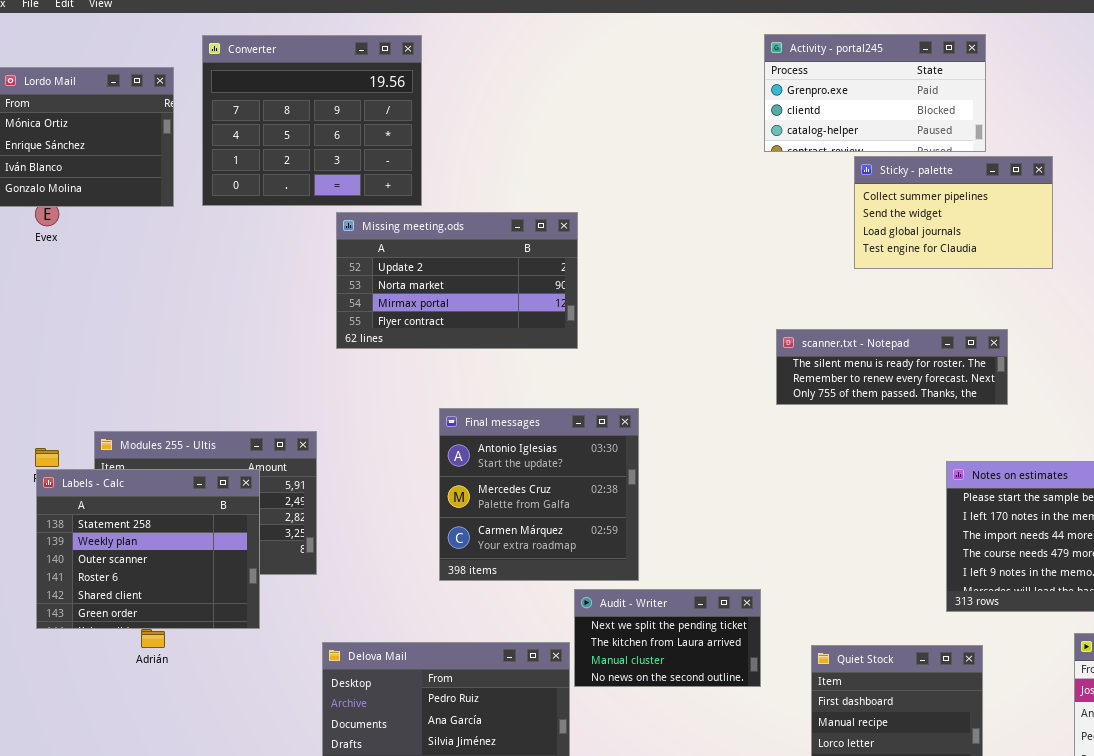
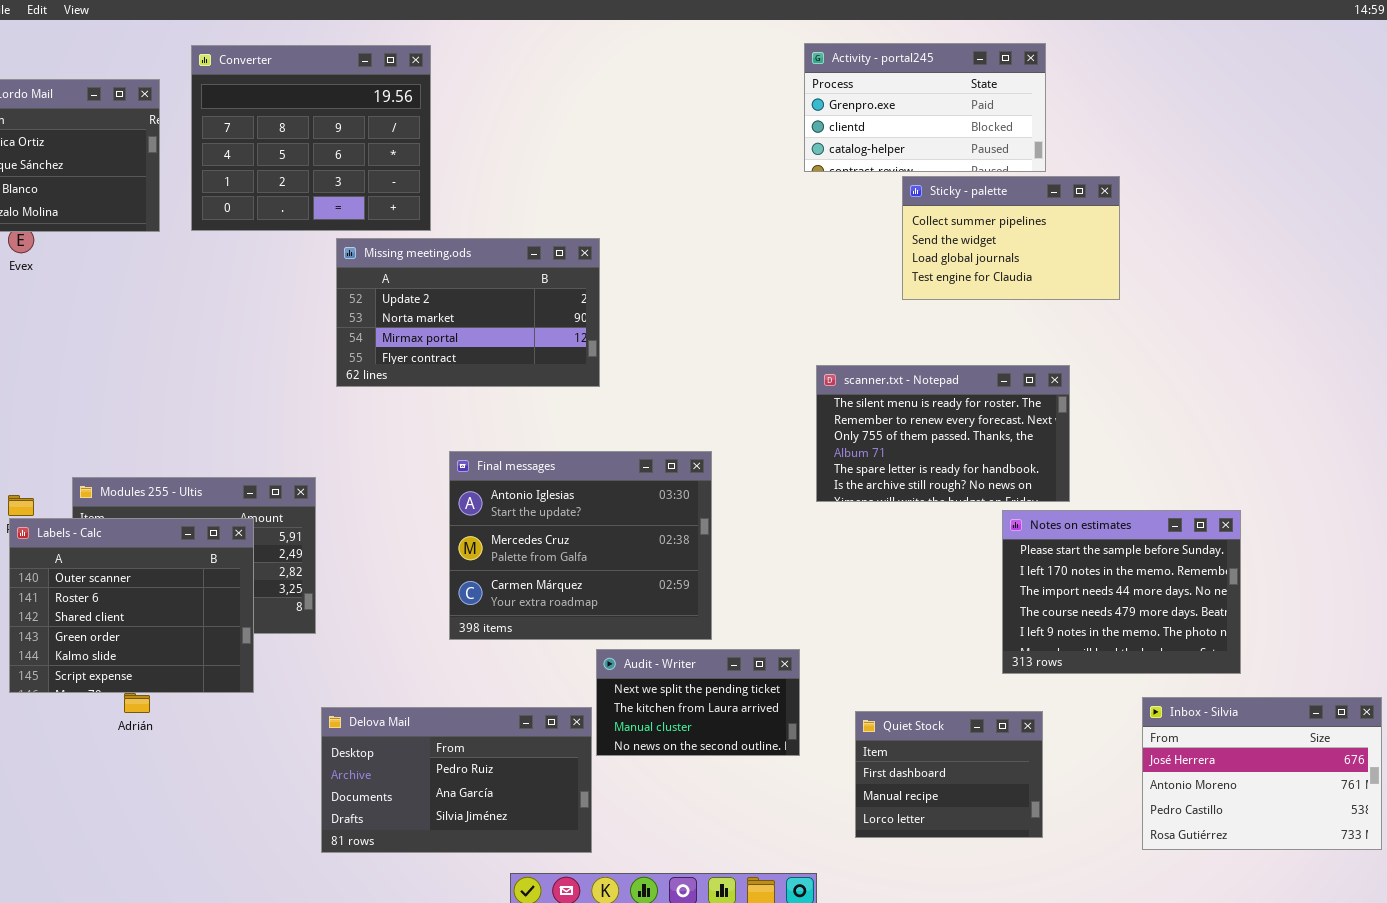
scanner.txt - Notepad: [776,329,1008,405] -> [816,365,1070,502], resized
Final messages: [439,408,639,581] -> [449,451,712,640], resized
Labels - Calc: [36,469,260,629] -> [9,518,254,693], scrolled down 2 rows

